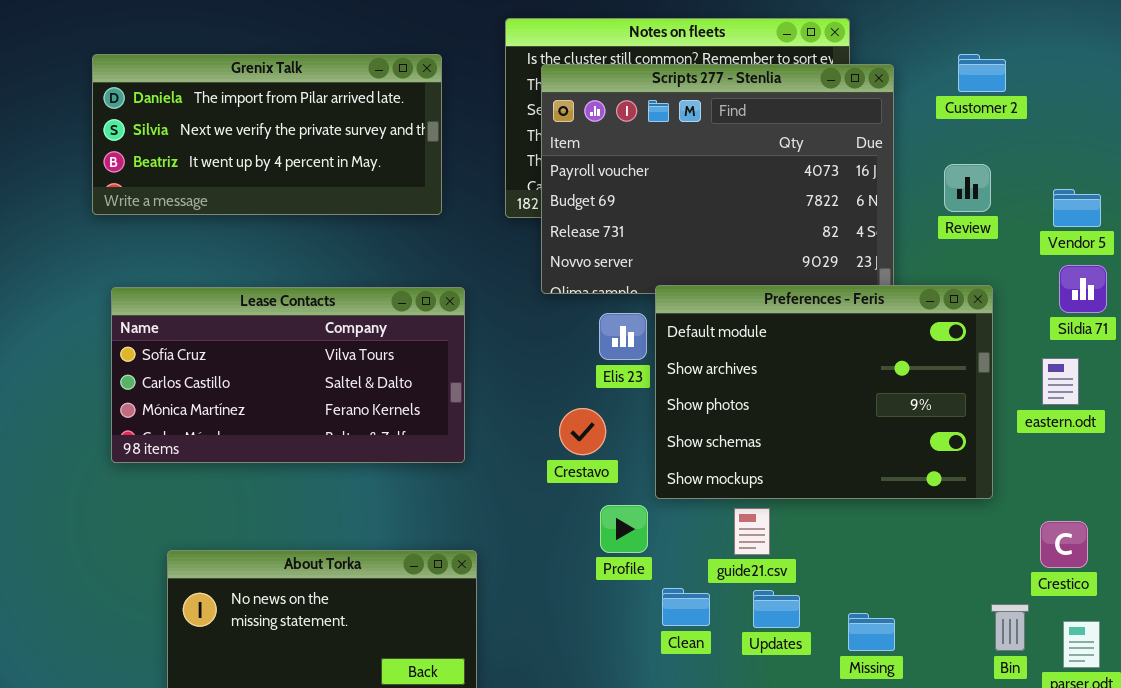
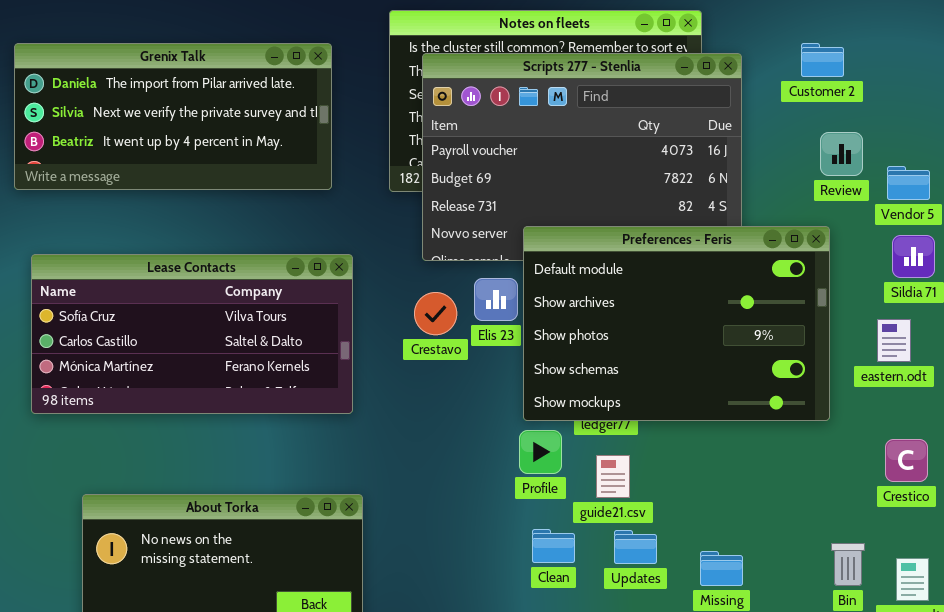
Review: [944,164,991,212] -> [820,132,863,176], moved
Preferences - Feris: [655,285,993,499] -> [523,226,830,421], moved
Crestavo: [559,408,606,455] -> [414,292,457,335], moved
Profile: [600,505,648,553] -> [519,430,562,474], moved
Crestico: [1040,521,1088,568] -> [885,439,928,482], moved

